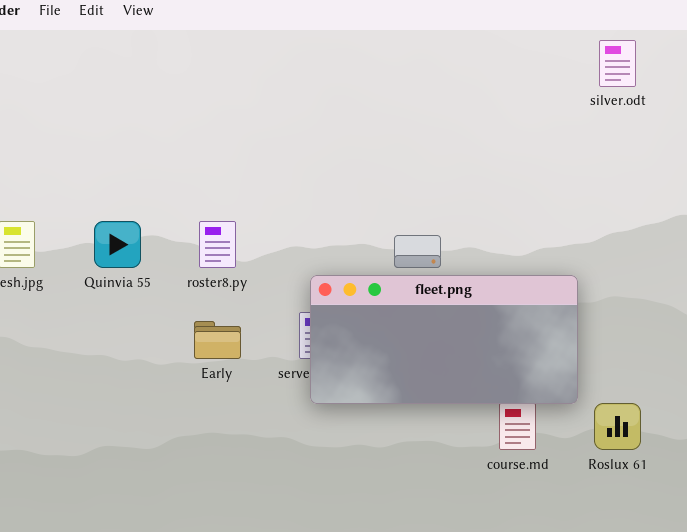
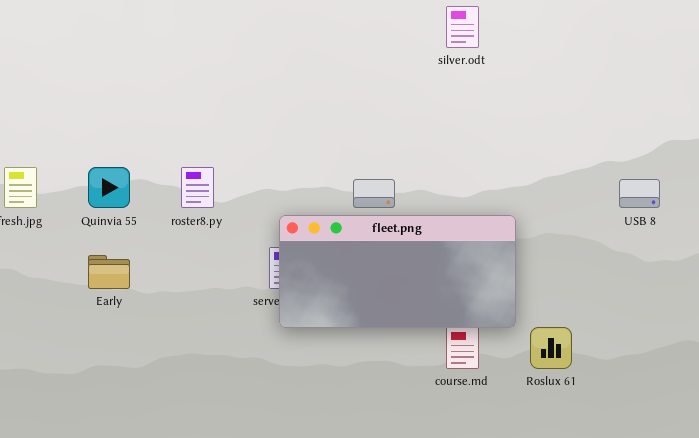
silver.odt: [599,40,636,87] -> [446,6,479,48], moved
Early: [194,321,241,359] -> [88,255,130,289], moved

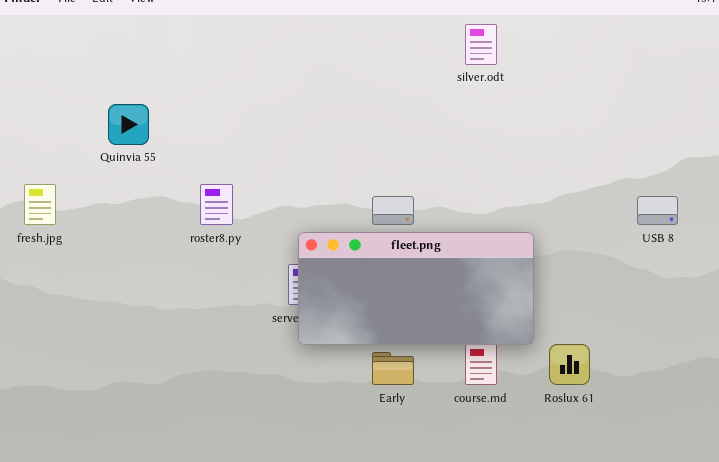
Quinvia 55: [88,167,130,208] -> [108,104,149,145], moved
Early: [88,255,130,289] -> [372,352,414,385], moved

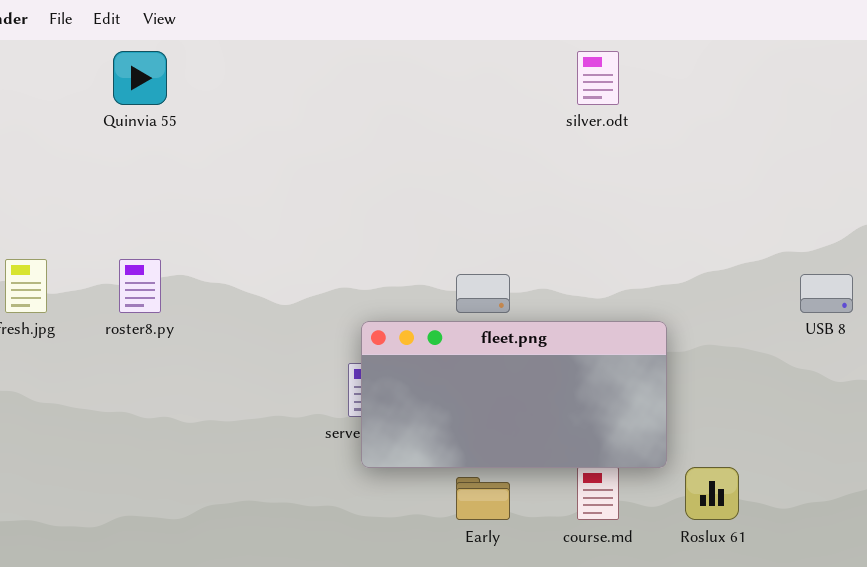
Quinvia 55: [108,104,149,145] -> [113,51,167,105], moved
roster8.py: [200,184,233,225] -> [119,259,161,313], moved

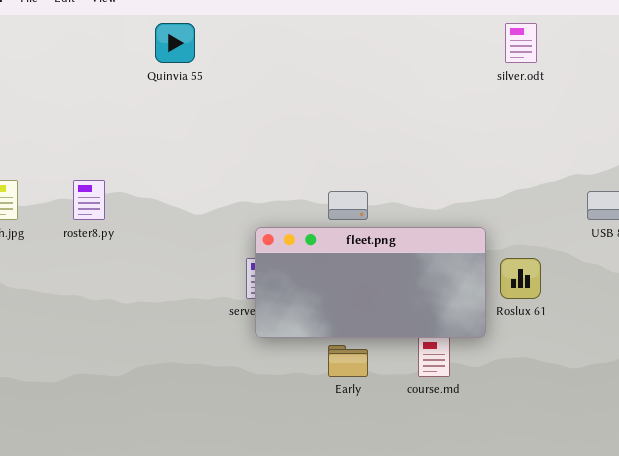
Quinvia 55: [113,51,167,105] -> [155,23,195,63], moved
silver.odt: [577,51,619,105] -> [505,23,537,63], moved
Roslux 61: [685,467,739,520] -> [500,258,541,299], moved

